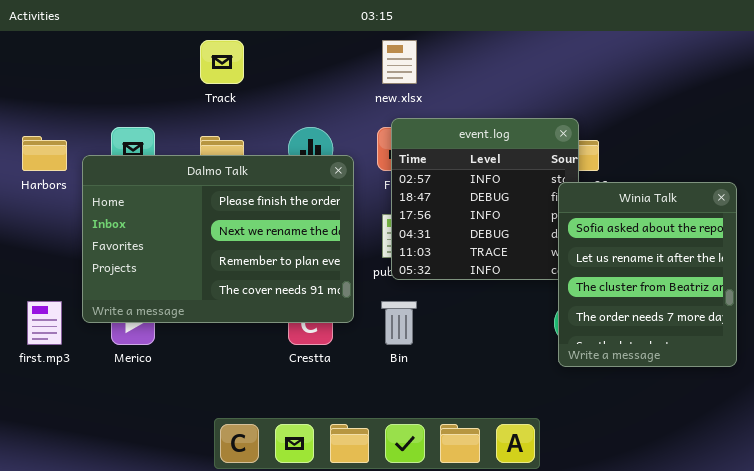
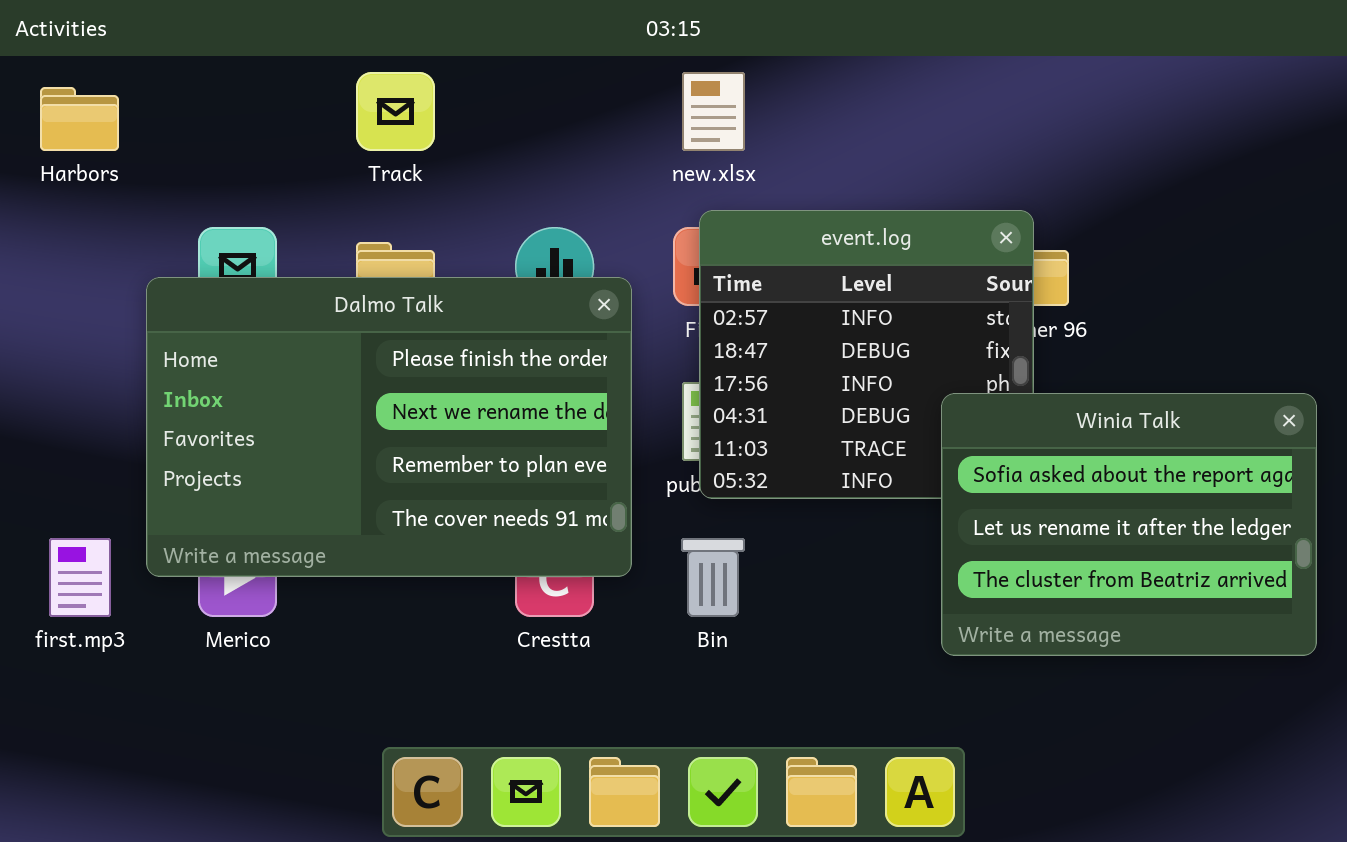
Harbors: [22,136,67,171] -> [40,87,119,151], moved
Winia Talk: [558,182,737,367] -> [941,393,1317,656], resized

